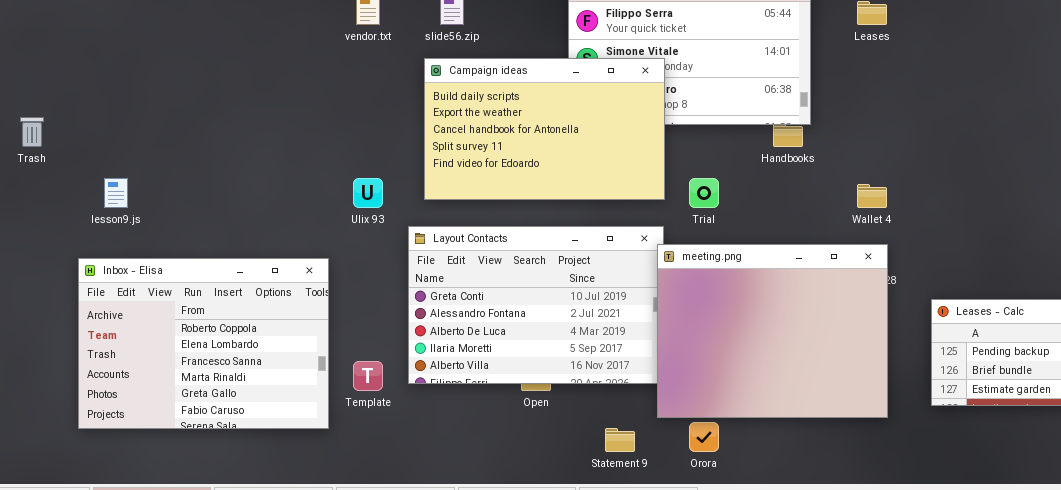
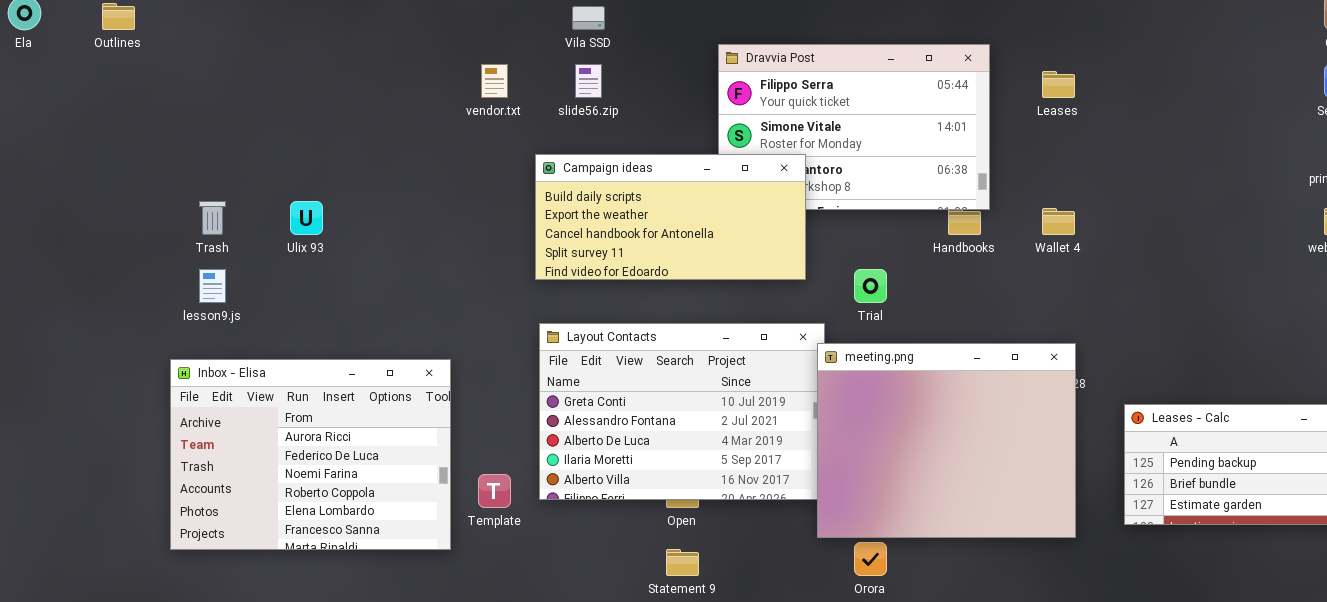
Campaign ideas: [424,58,665,200] -> [535,154,806,280], moved, resized
Trash: [20,117,44,147] -> [199,201,226,235], moved
Ulix 93: [353,178,383,208] -> [290,201,323,235], moved
Wallet 4: [857,184,887,208] -> [1042,208,1075,235], moved
Inbox - Elisa: [78,258,329,429] -> [170,359,451,550], scrolled up 3 rows
Statement 9: [605,428,635,452] -> [666,549,699,576], moved

